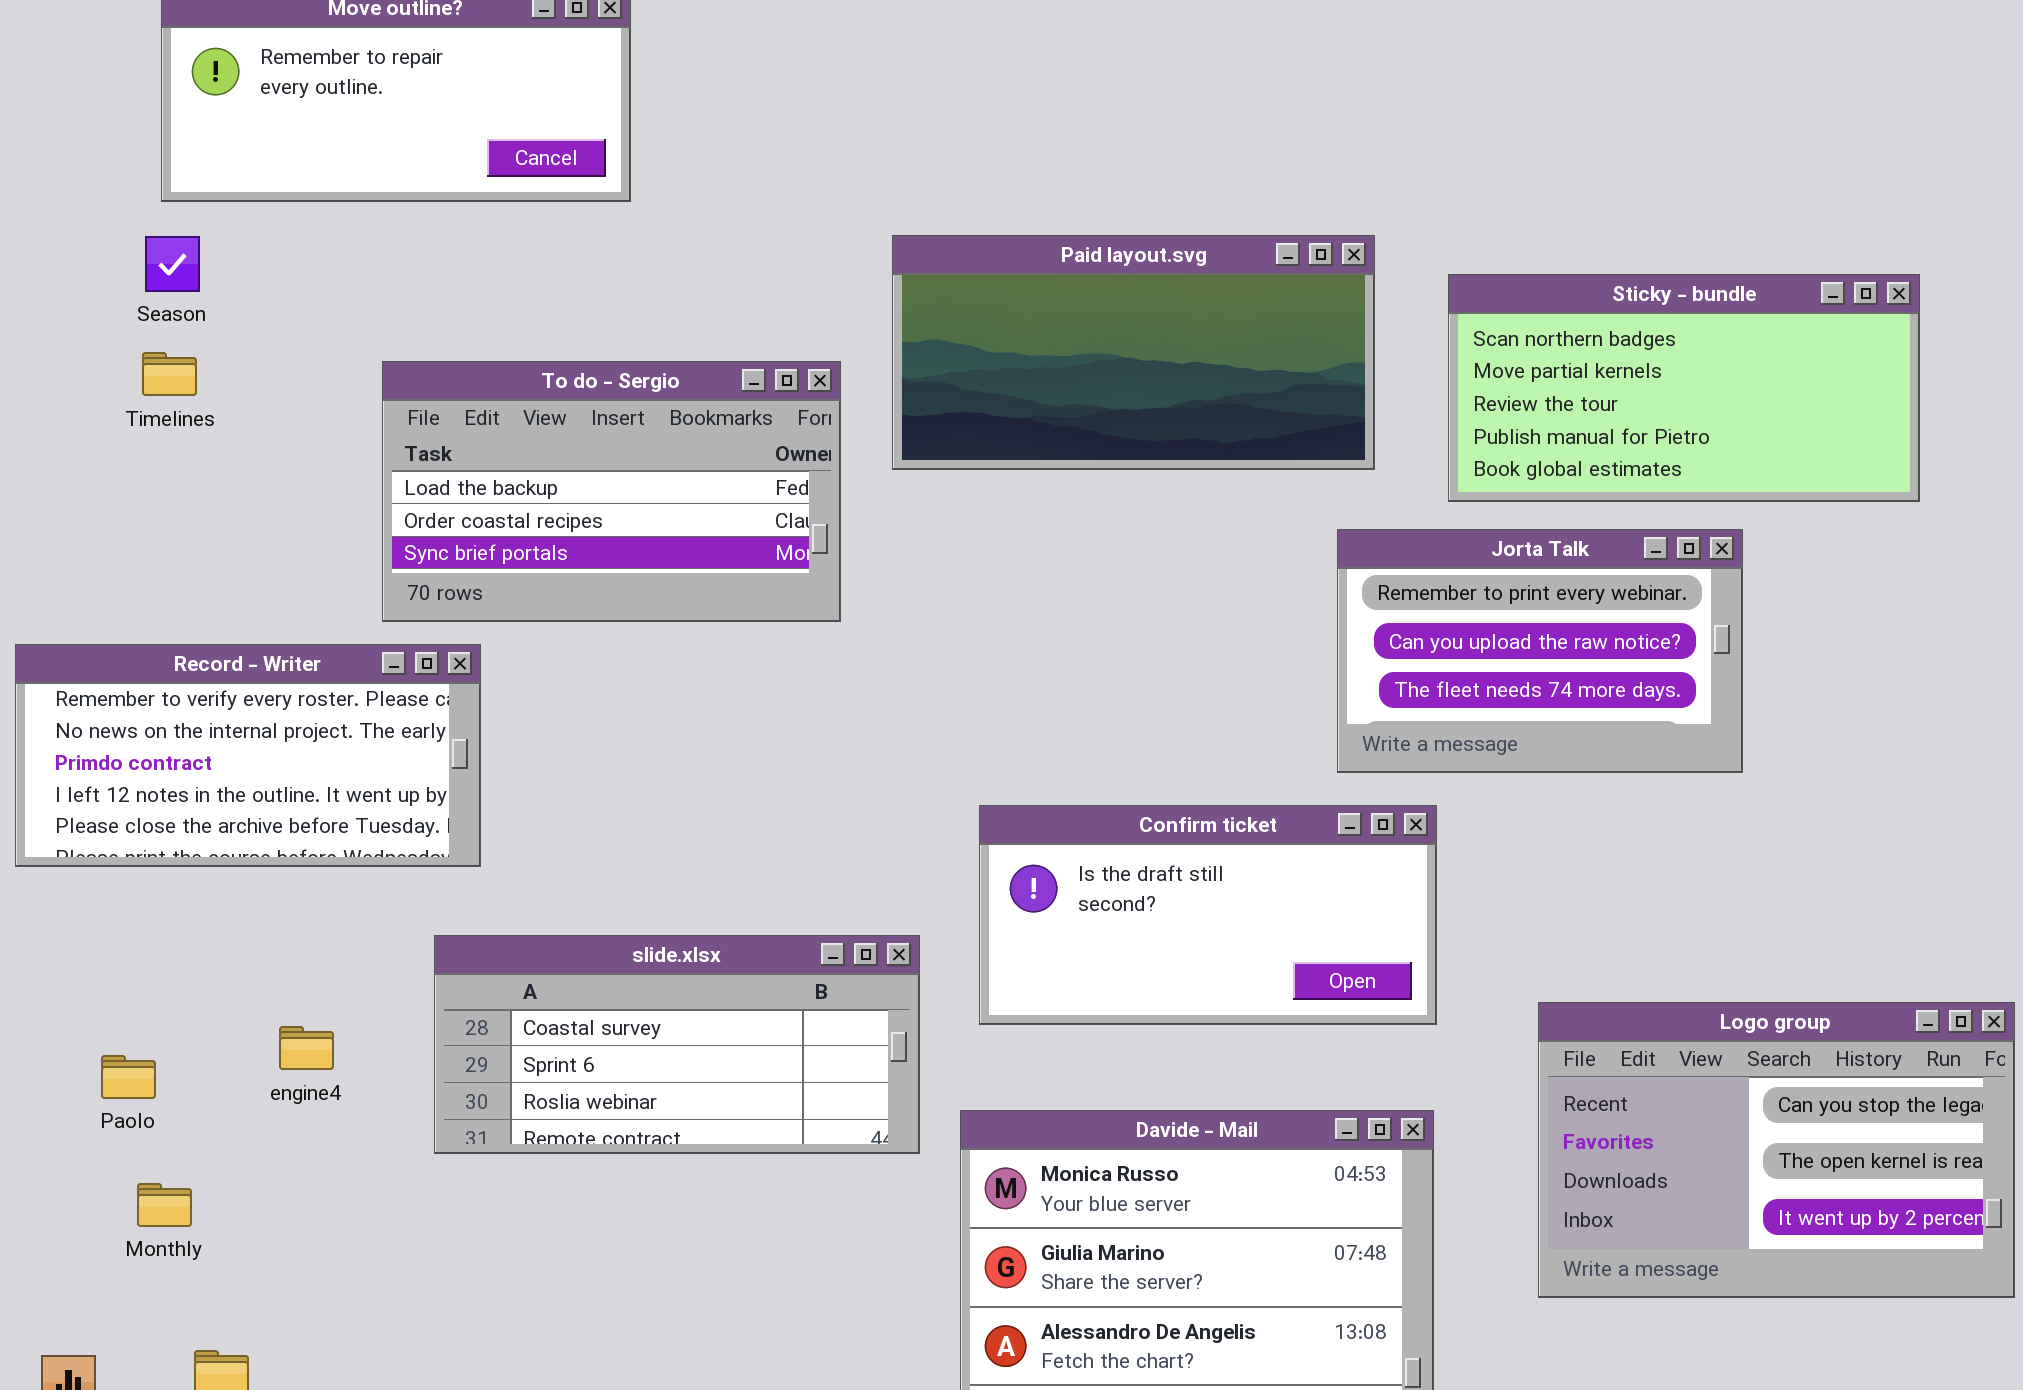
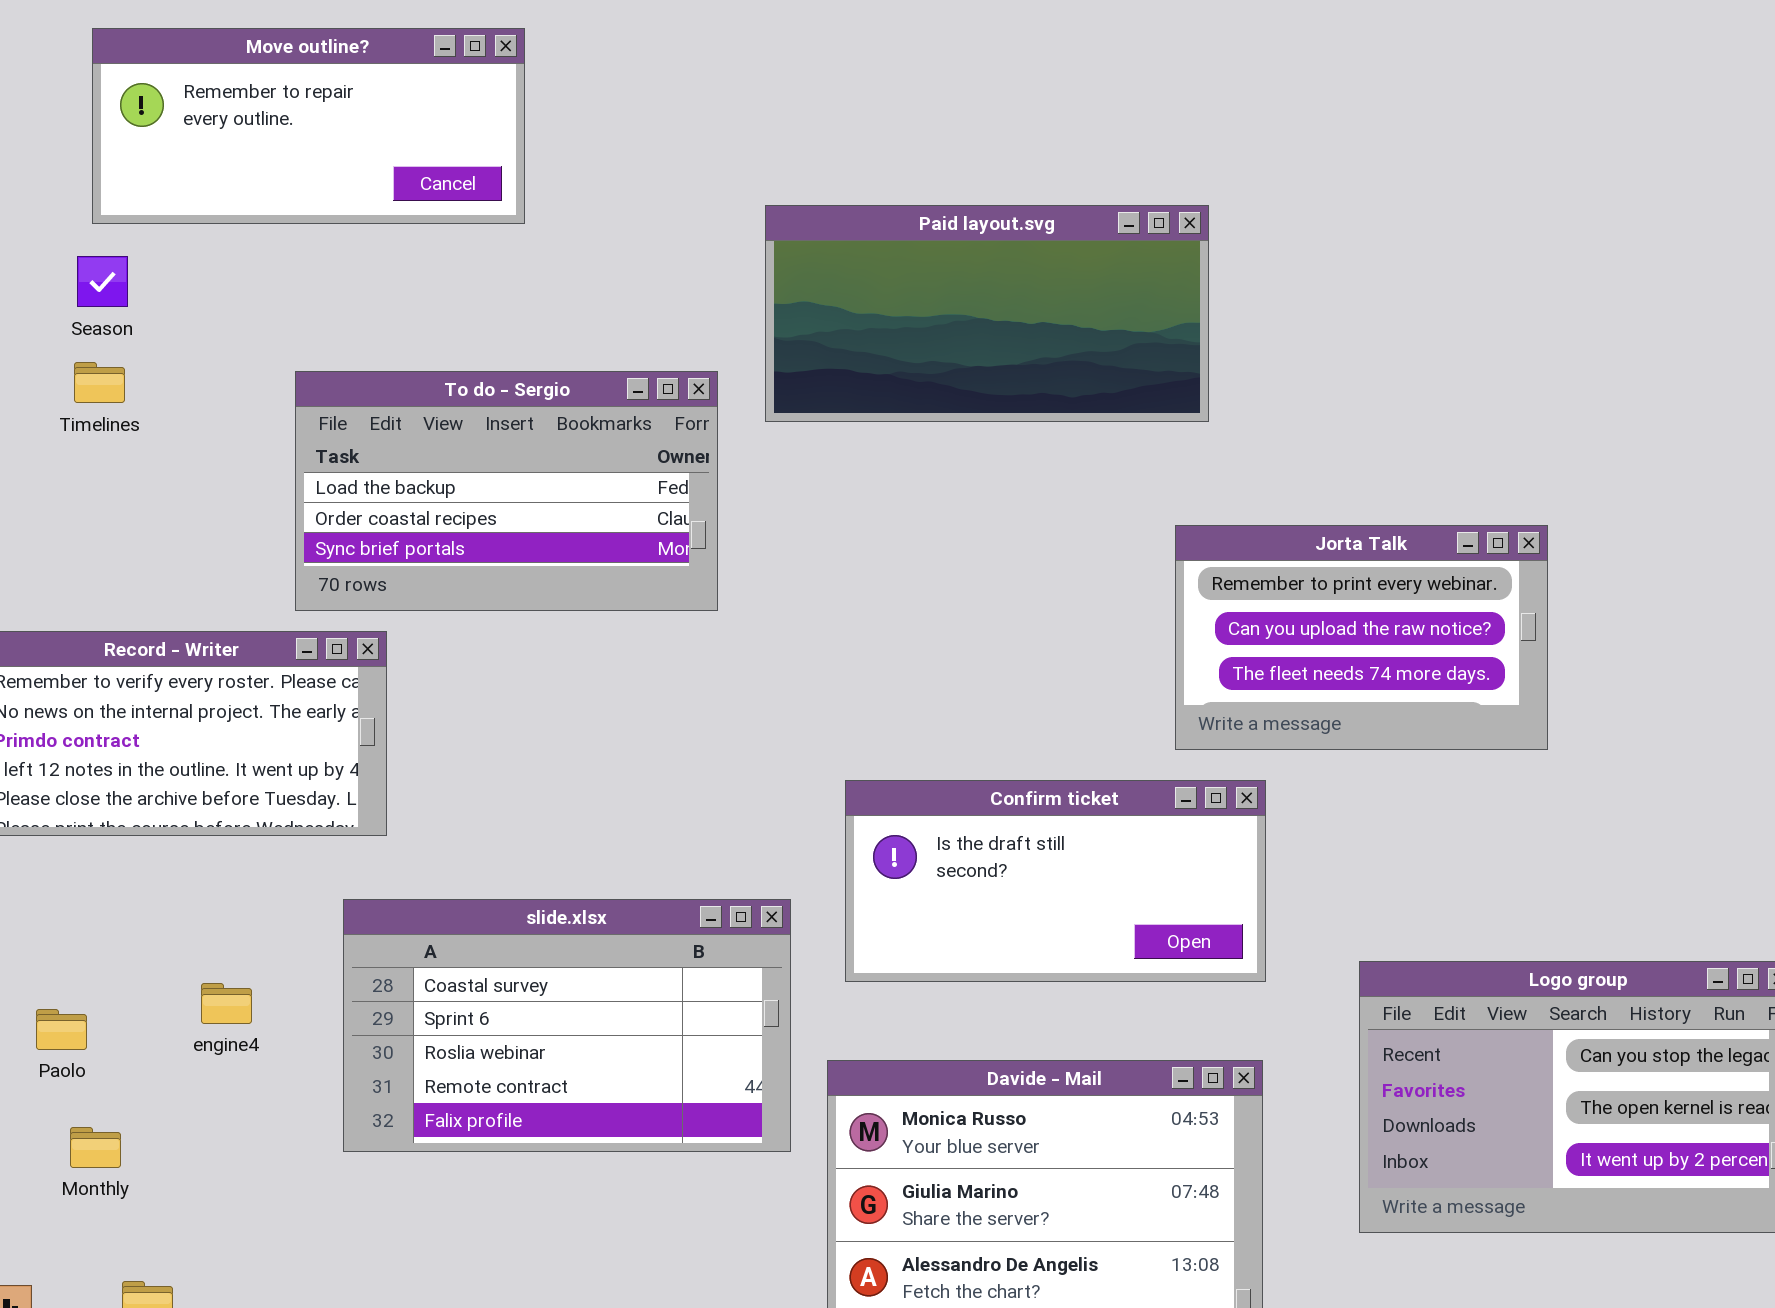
Paid layout.svg: [892,235,1375,470] -> [765,205,1209,422], moved
Sticky - bundle: [1448,274,1920,502] -> none, closed
slide.xlsx: [434,935,920,1154] -> [343,899,791,1152], resized

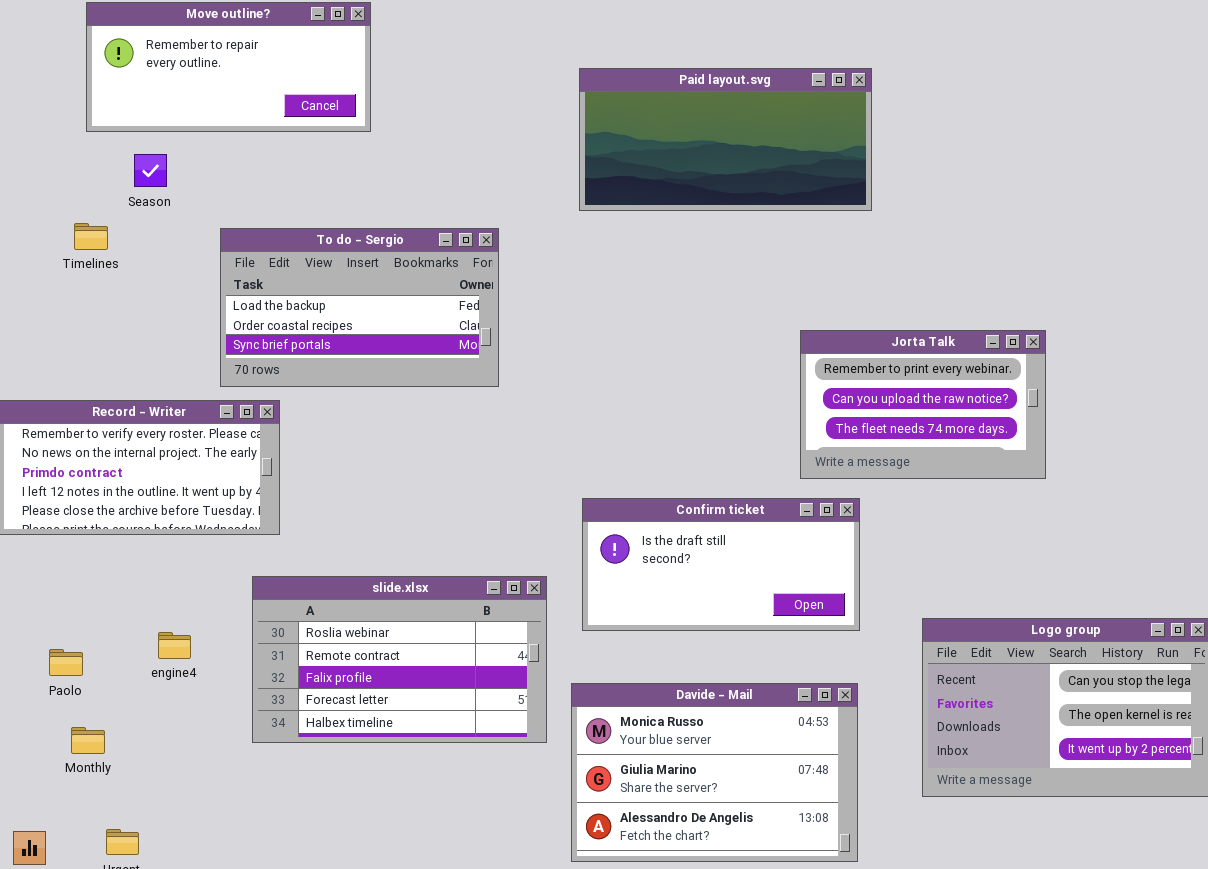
Paid layout.svg: [765,205,1209,422] -> [579,68,872,211], moved
Season: [77,256,128,307] -> [134,154,167,187], moved
slide.xlsx: [343,899,791,1152] -> [252,576,547,743], scrolled down 2 rows

